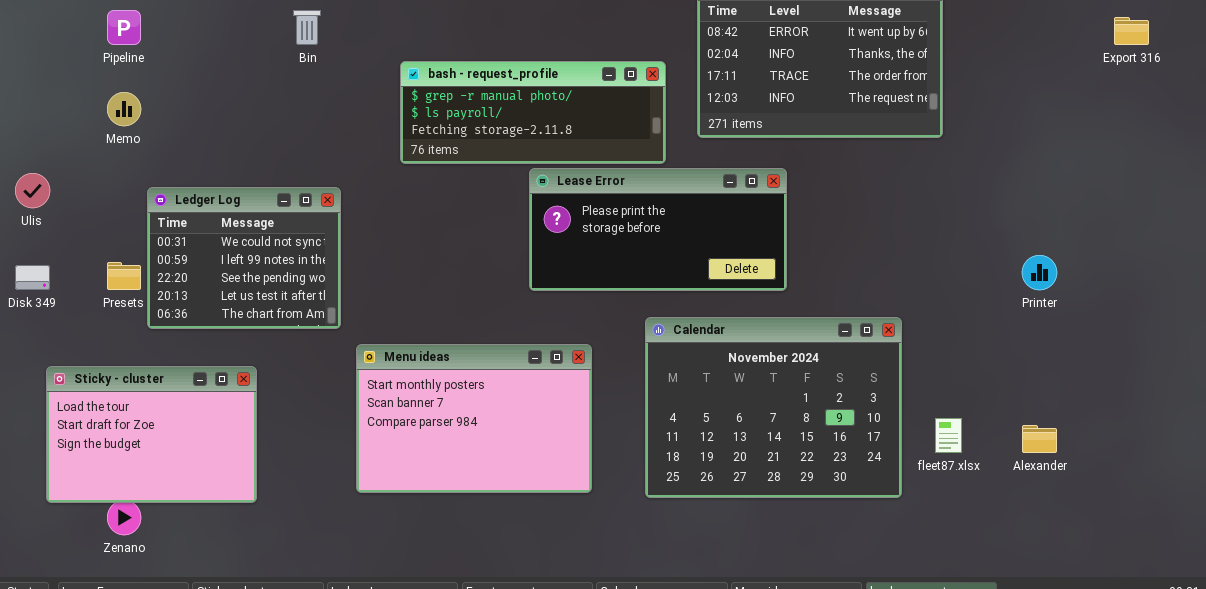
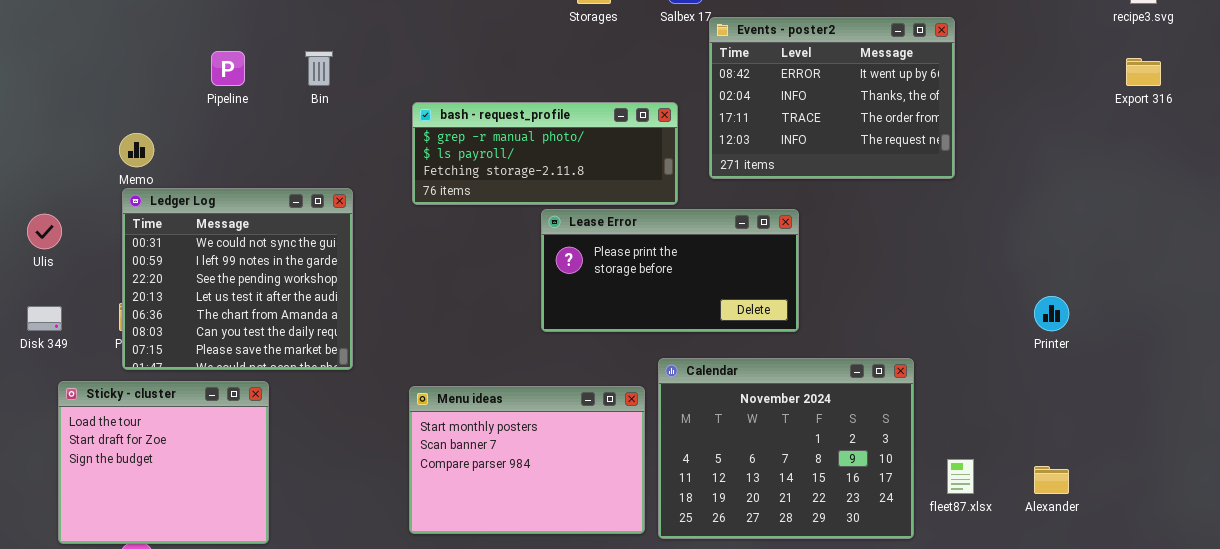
Pipeline: [107,10,141,45] -> [211,51,245,86], moved
Ledger Log: [147,187,341,329] -> [122,188,353,370], resized
Menu ideas: [356,344,592,493] -> [409,386,645,534], moved
Sticky - cluster: [46,366,257,503] -> [58,381,269,544], resized

